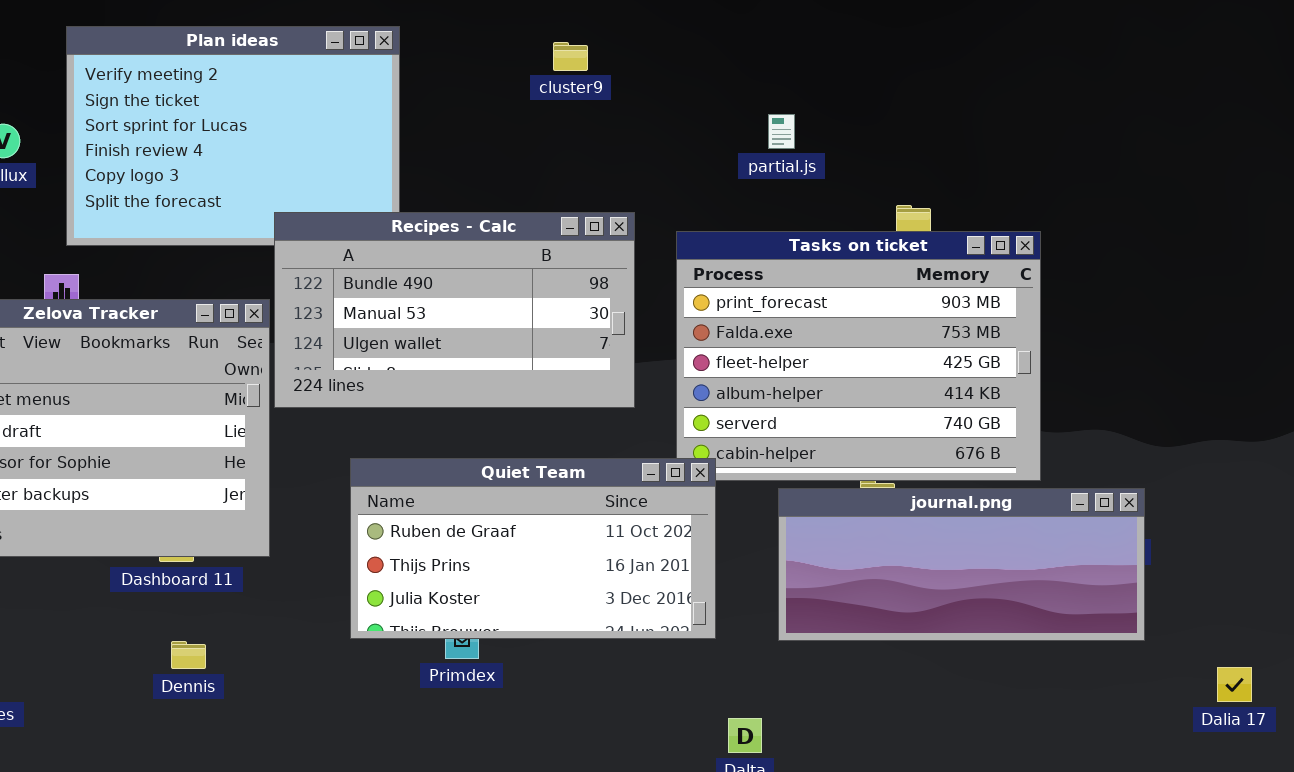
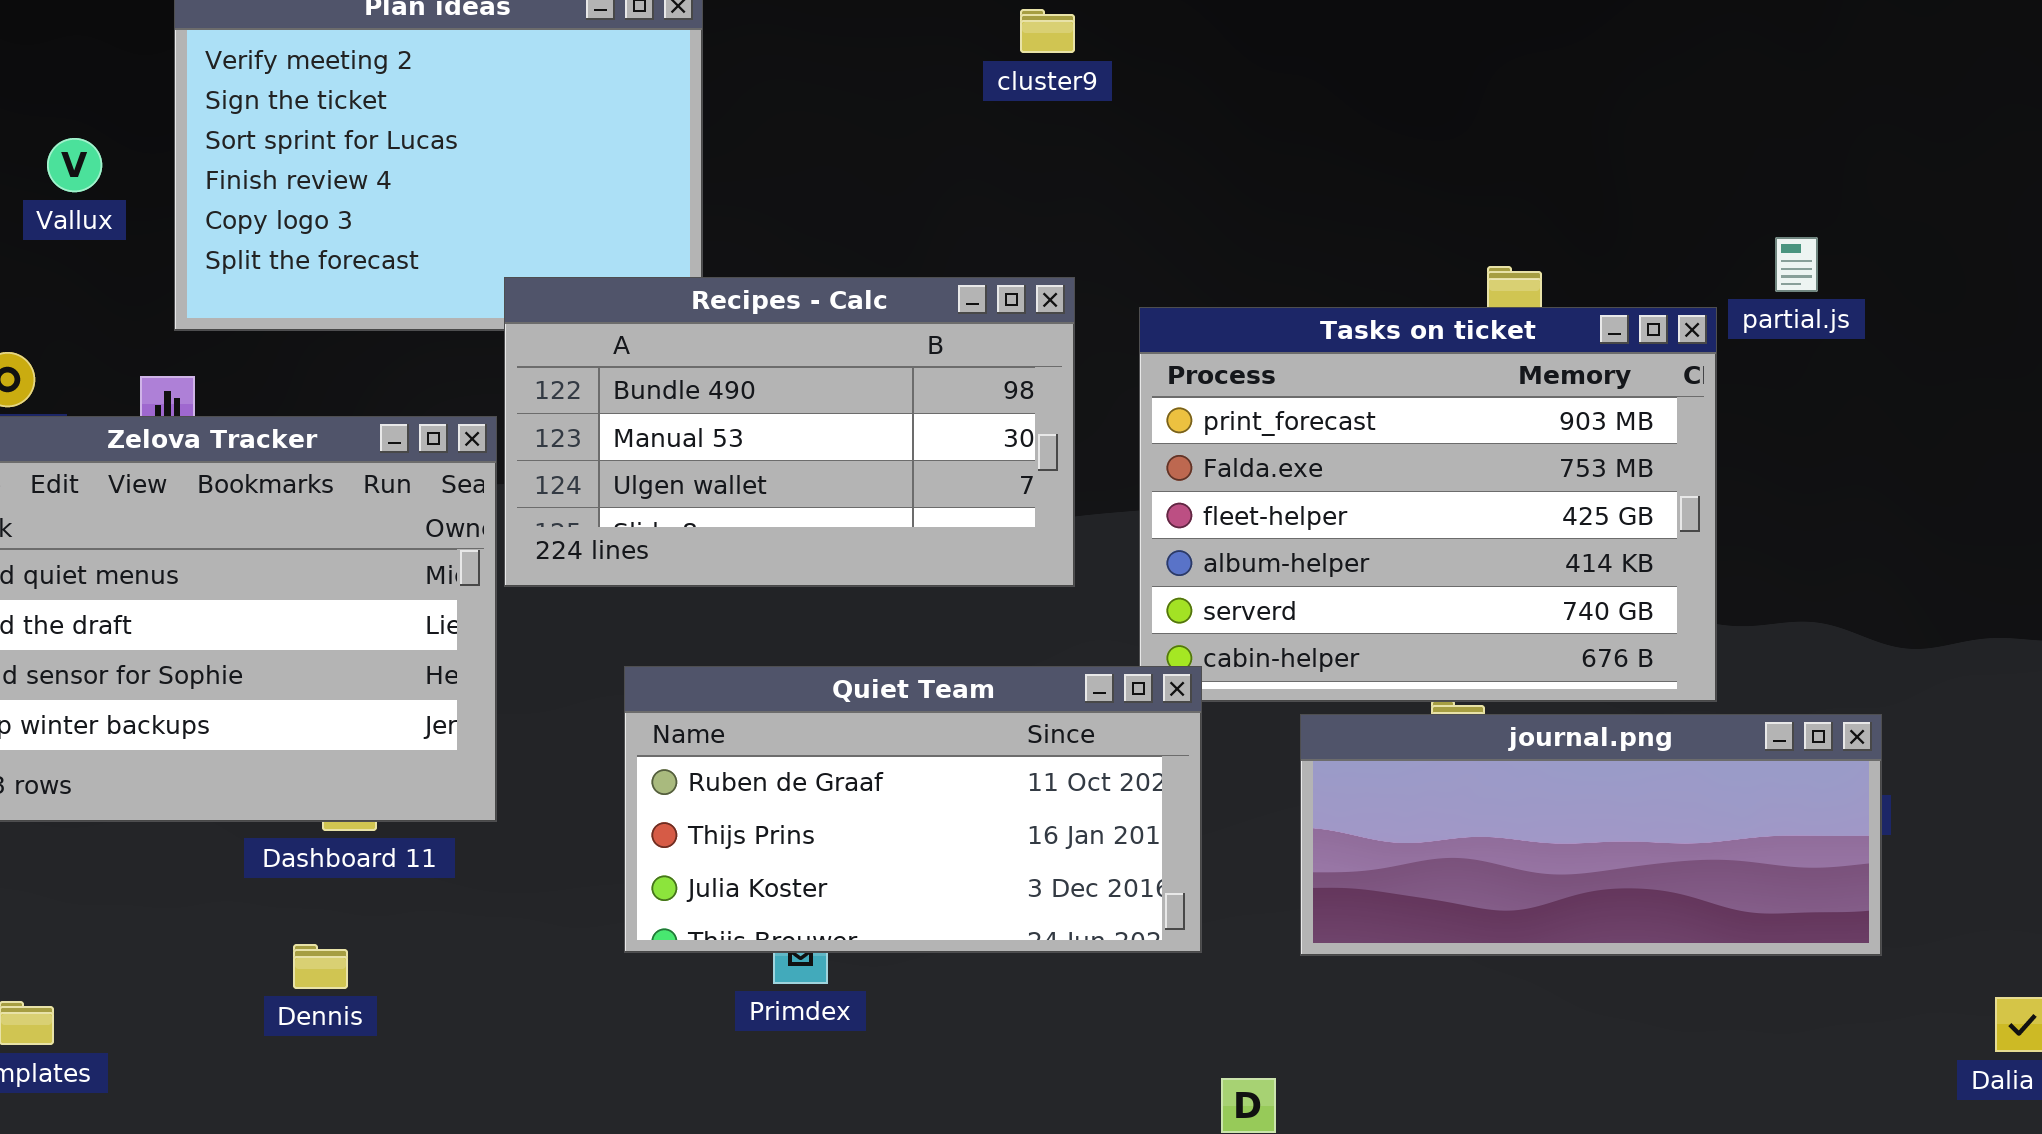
cluster9: [553,42,588,71] -> [1020,9,1075,53], moved
partial.js: [768,114,795,149] -> [1775,237,1818,292], moved
Dennis: [171,641,206,669] -> [293,944,348,989], moved

